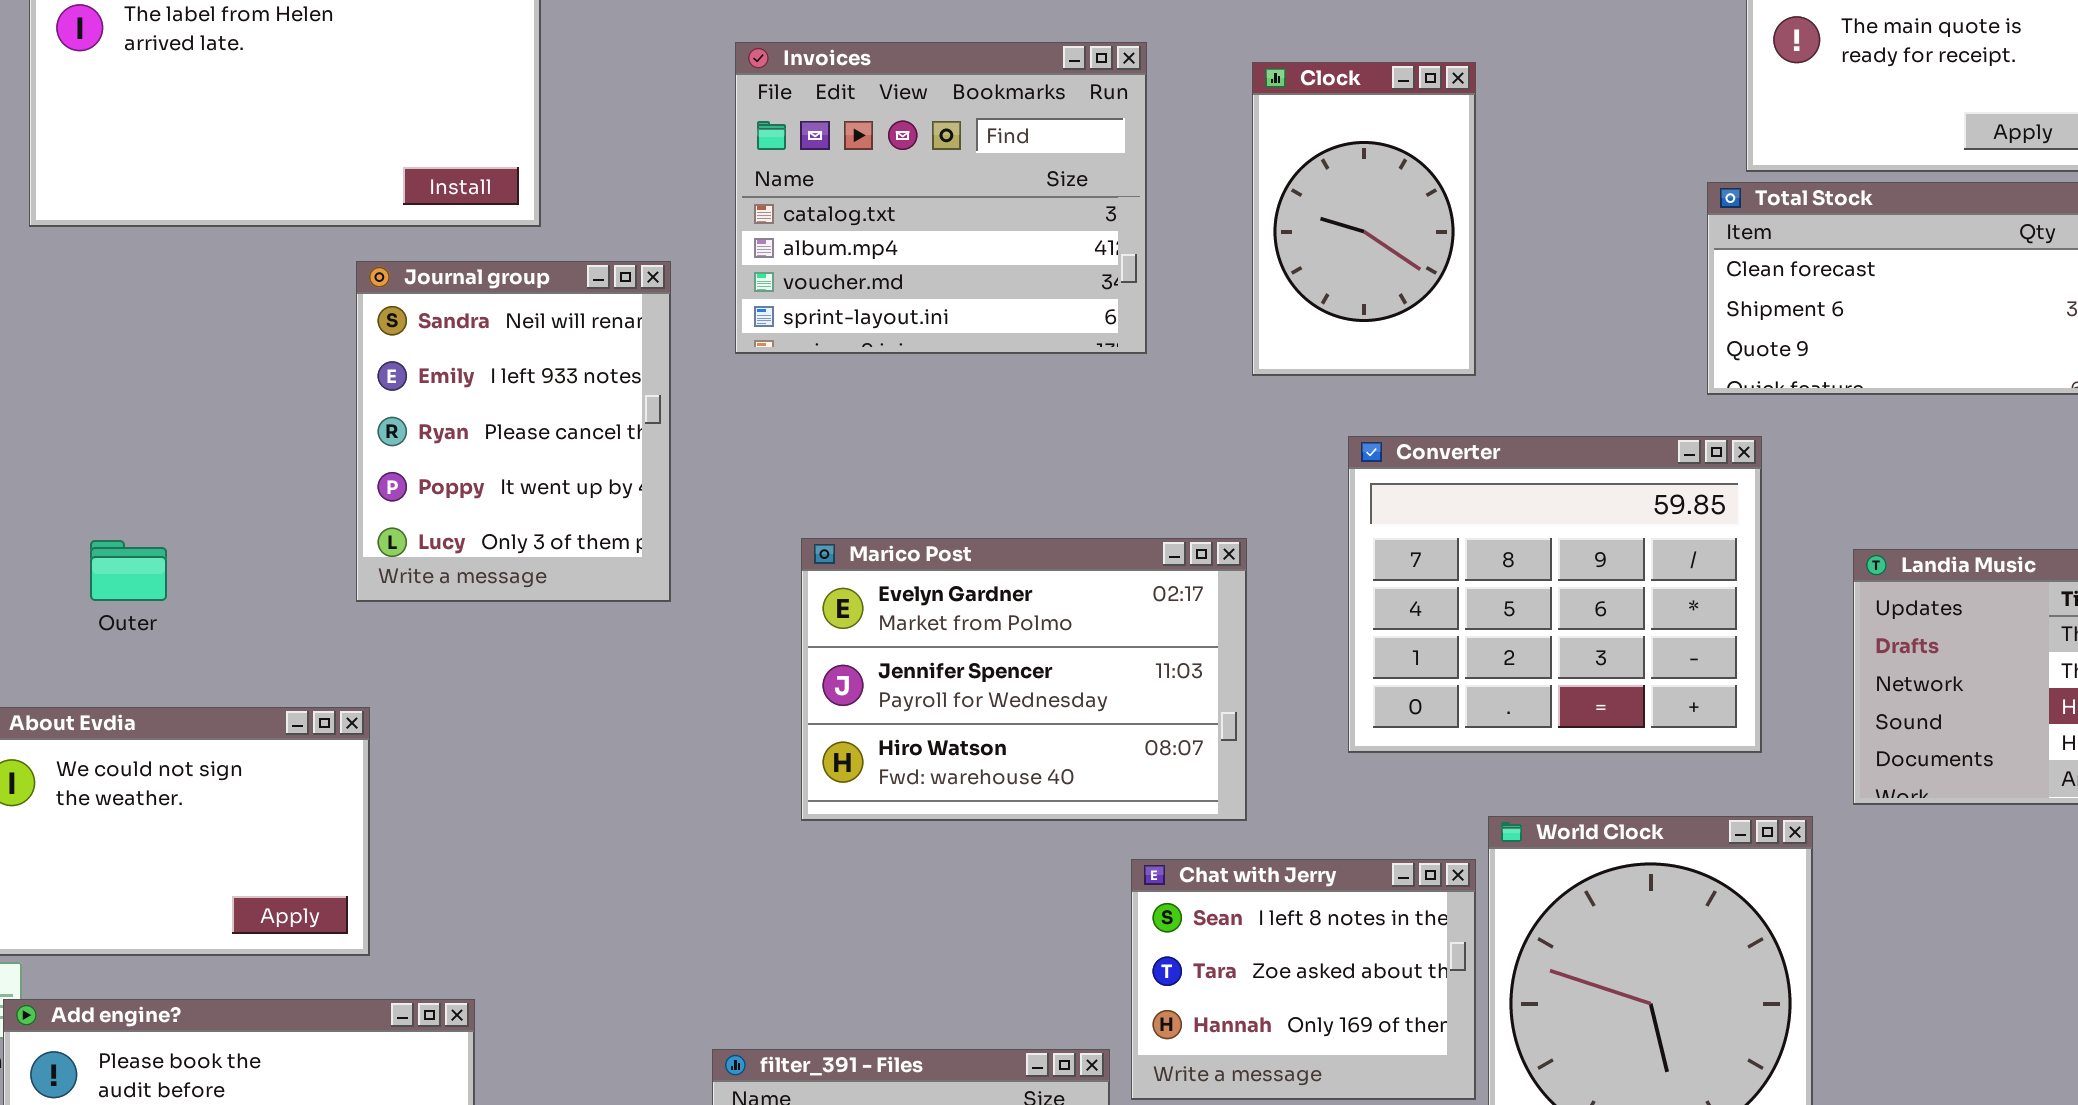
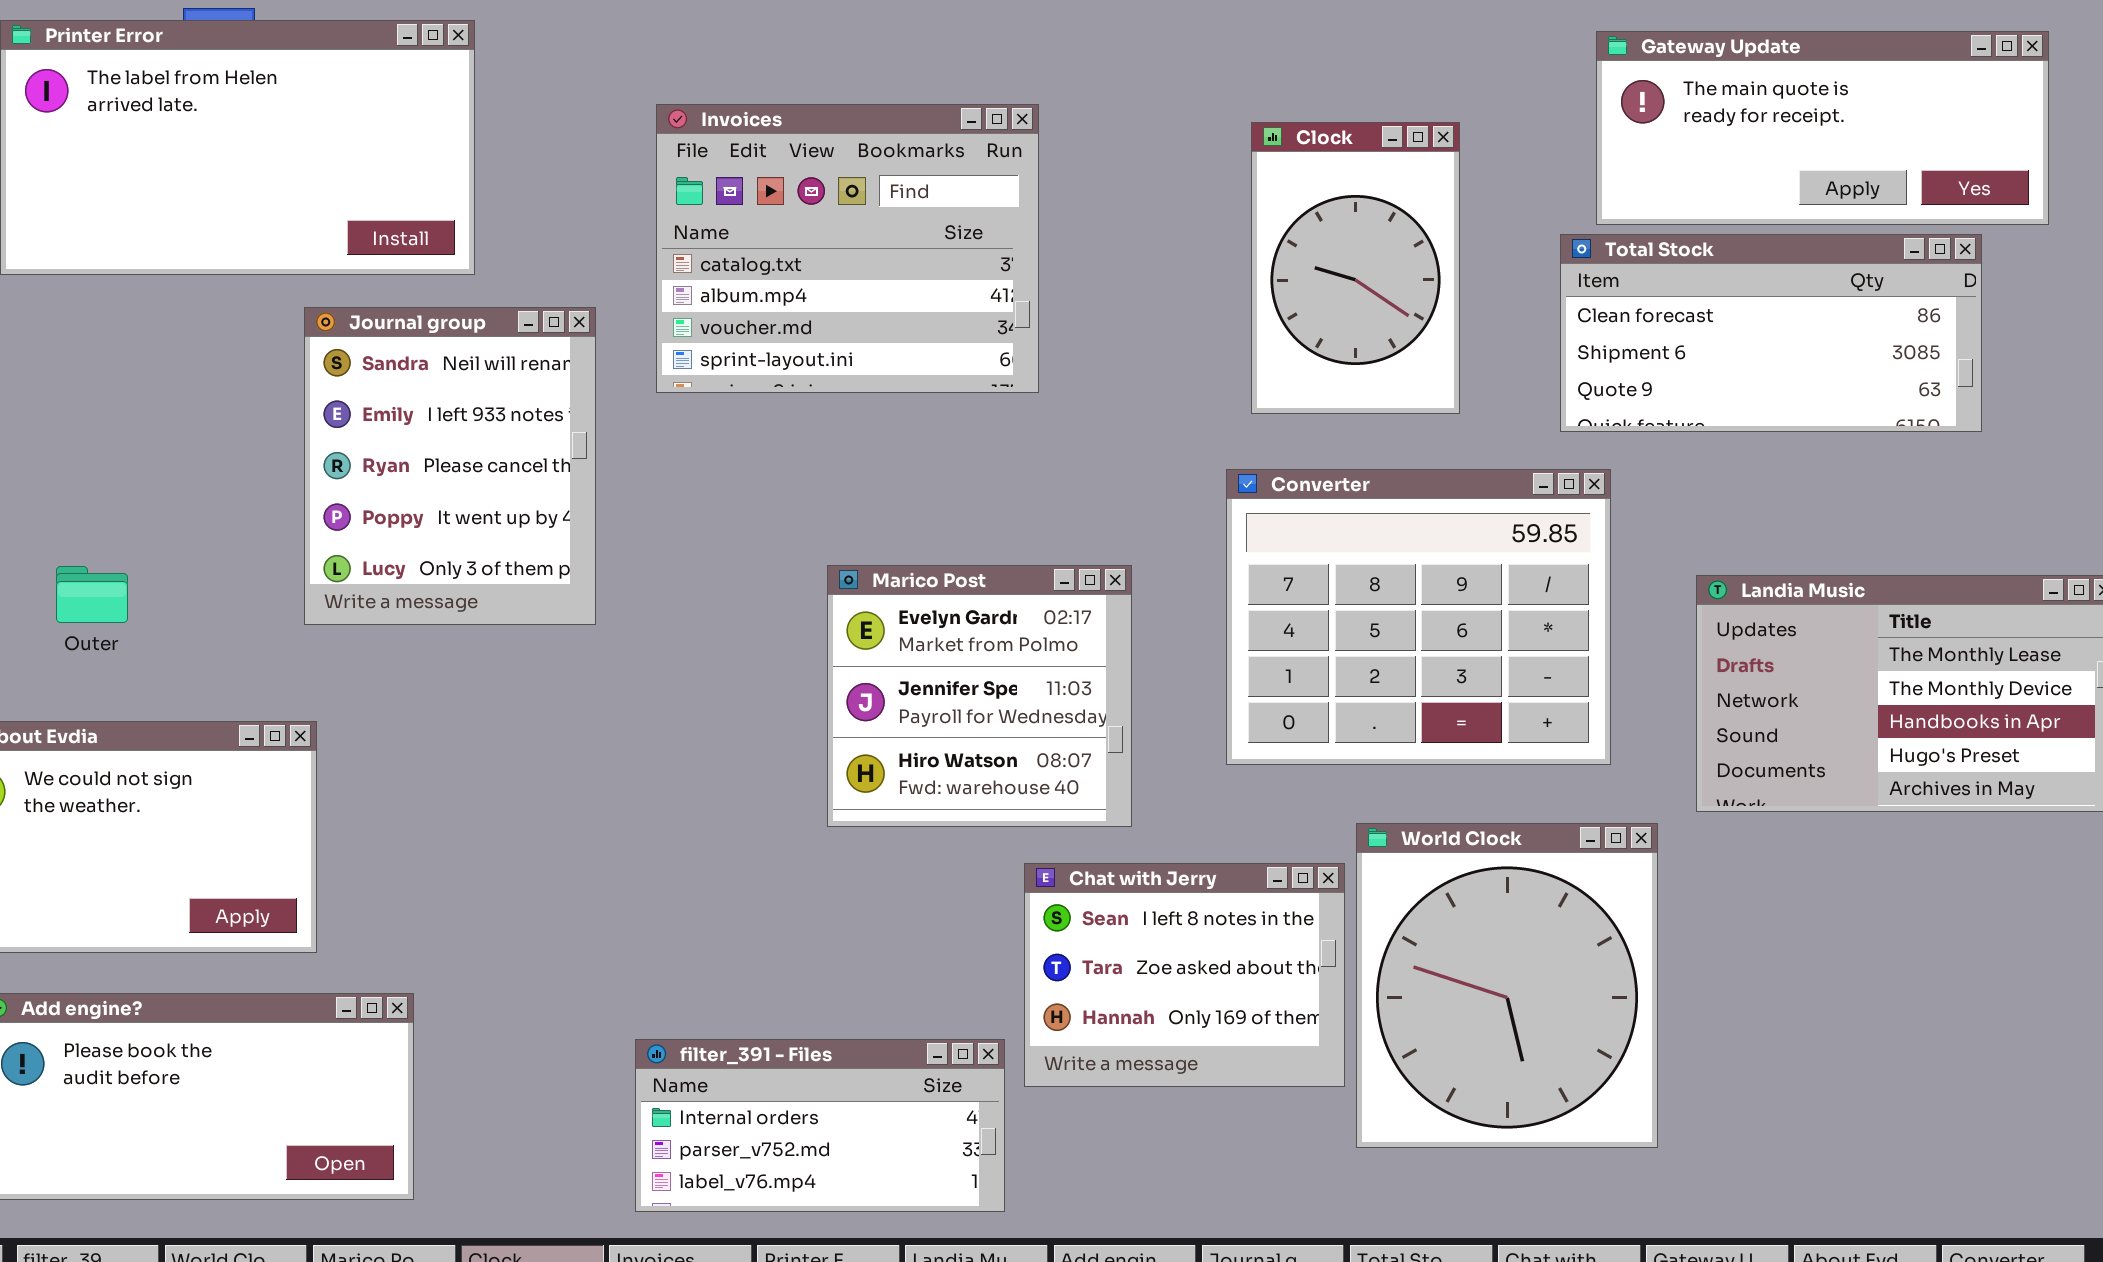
Clock: [1252,62,1476,376] -> [1251,122,1460,414], moved
Marico Post: [801,538,1247,821] -> [827,565,1132,827], resized

